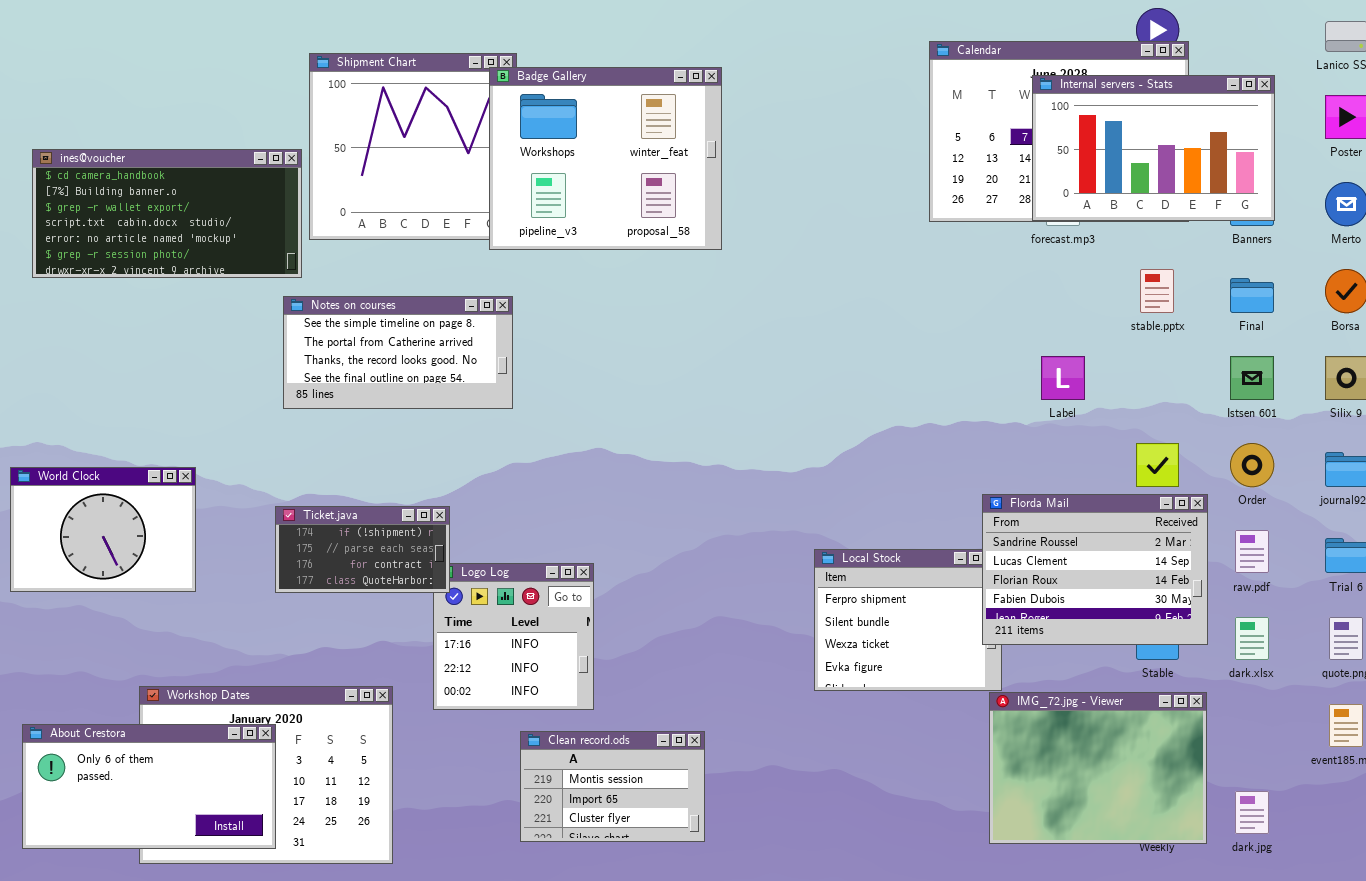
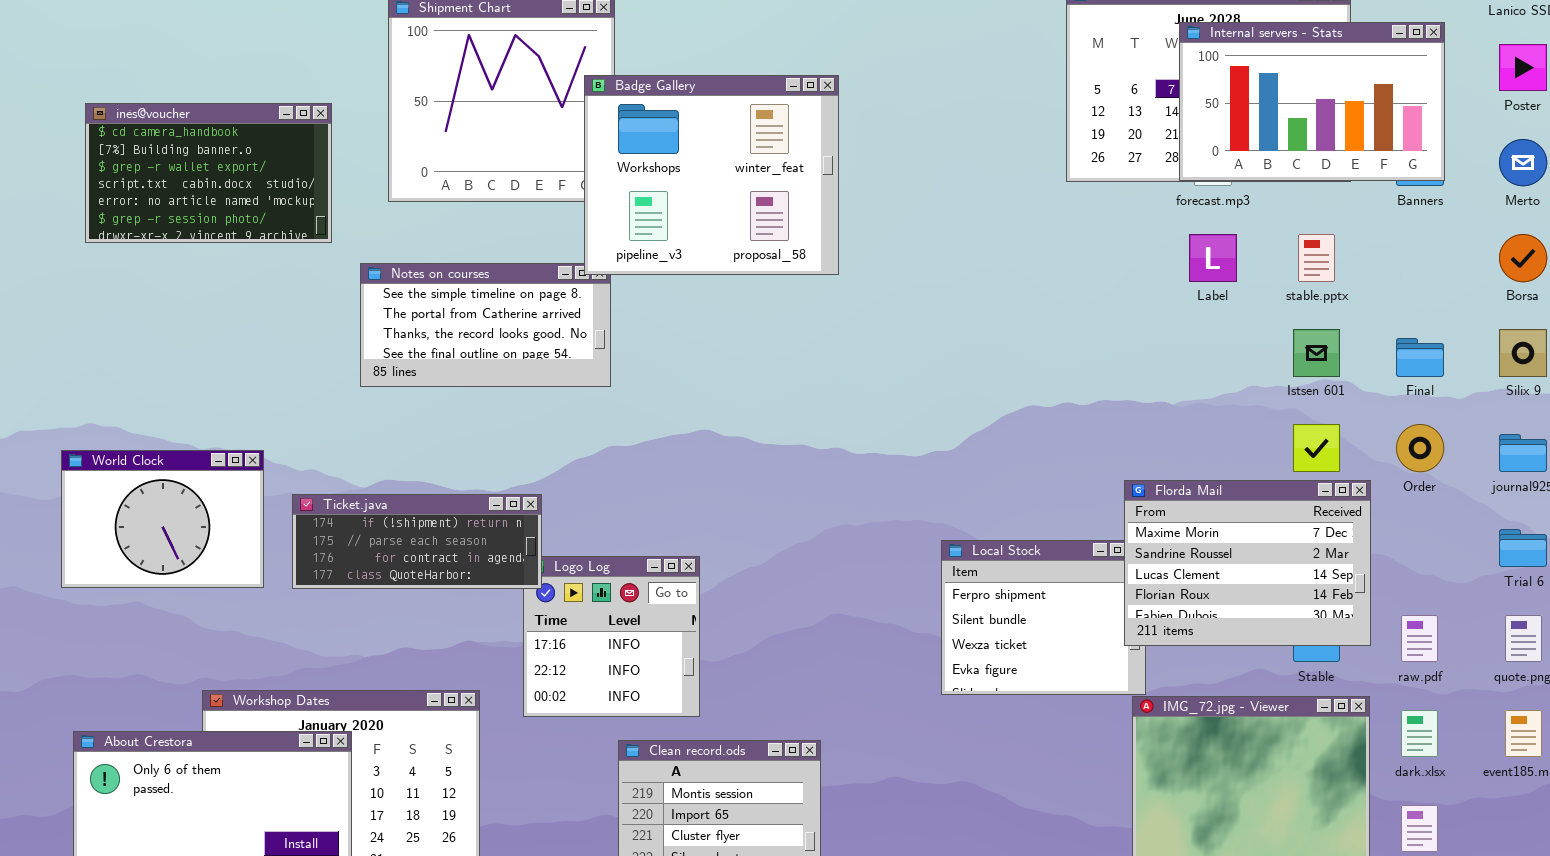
Badge Gallery: [489,67,722,250] -> [584,75,839,275], moved
inès@voucher: [32,149,302,278] -> [85,103,332,243], resized
Final: [1230,278,1274,313] -> [1396,338,1444,377], moved
Label: [1041,356,1085,400] -> [1189,234,1237,282], moved
Istsen 601: [1230,356,1274,400] -> [1293,329,1340,377], moved
Florda Mail: [982,494,1208,645] -> [1124,480,1371,646], scrolled up 1 row
Ticket.java: [275,506,450,593] -> [292,494,542,589], resized
raw.pdf: [1235,530,1269,573] -> [1401,615,1438,662], moved
dark.xlsx: [1235,617,1269,660] -> [1401,710,1438,757], moved

